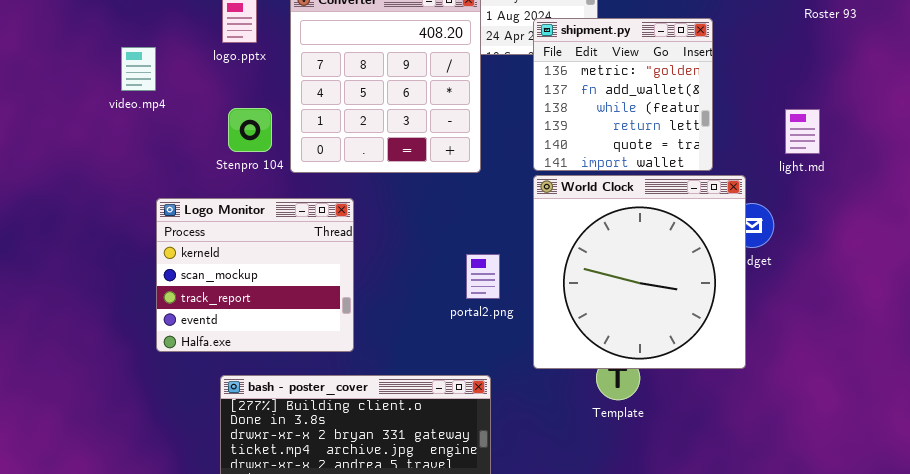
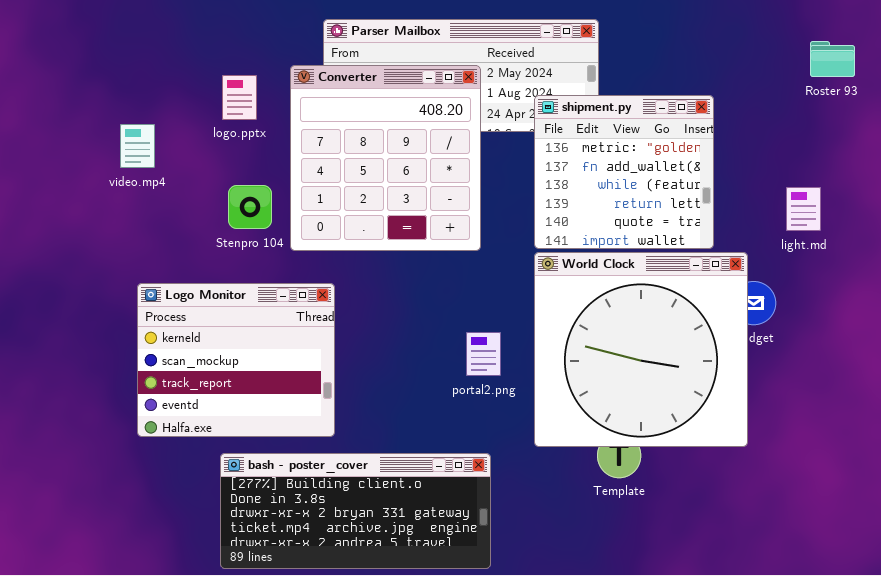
Logo Monitor: [156,198,354,352] -> [137,283,335,437], moved

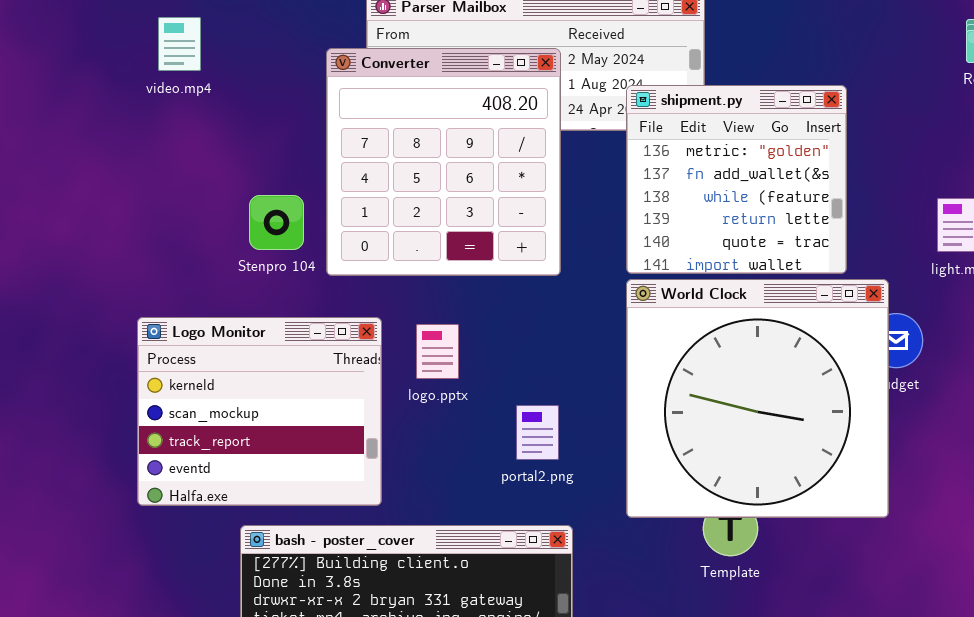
logo.pptx: [222,75,257,120] -> [416,324,459,379], moved
video.mp4: [120,124,155,168] -> [158,17,201,71], moved
portal2.png: [466,332,501,376] -> [516,405,559,460], moved

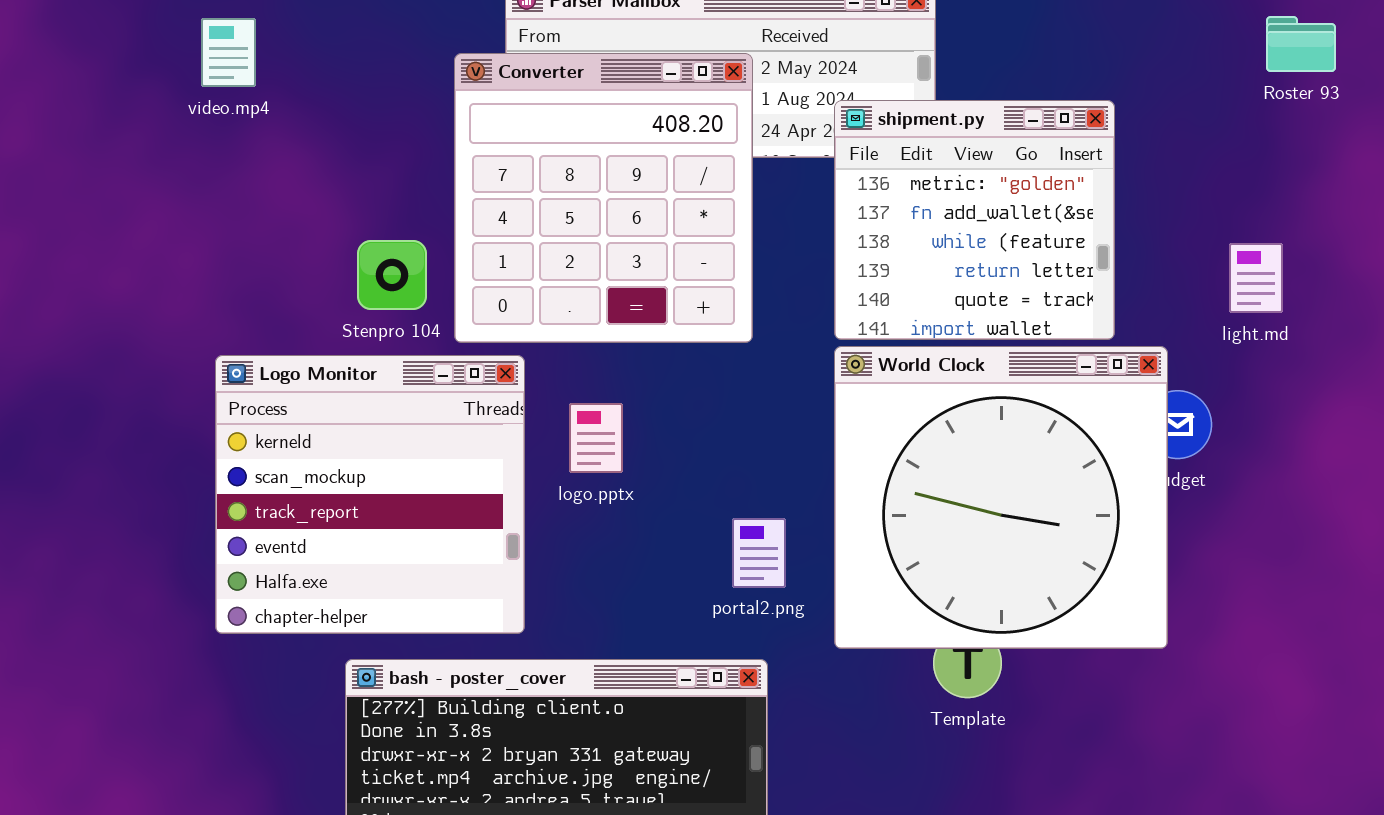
video.mp4: [158,17,201,71] -> [201,18,256,87], moved
Logo Monitor: [137,317,382,506] -> [215,355,525,634], resized
portal2.png: [516,405,559,460] -> [732,518,786,588], moved

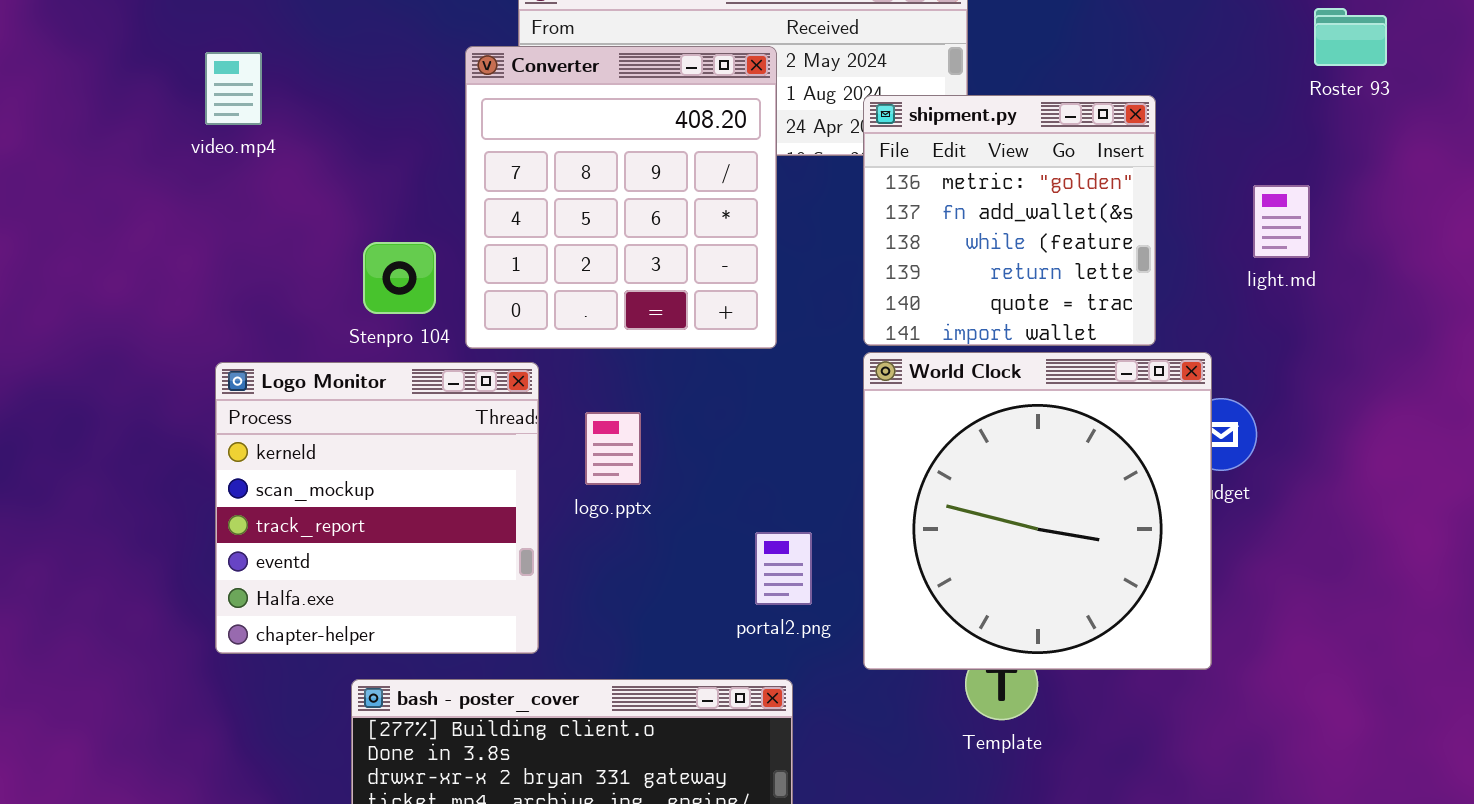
video.mp4: [201,18,256,87] -> [205,52,262,125], moved
light.md: [1229,243,1283,313] -> [1253,185,1310,258], moved

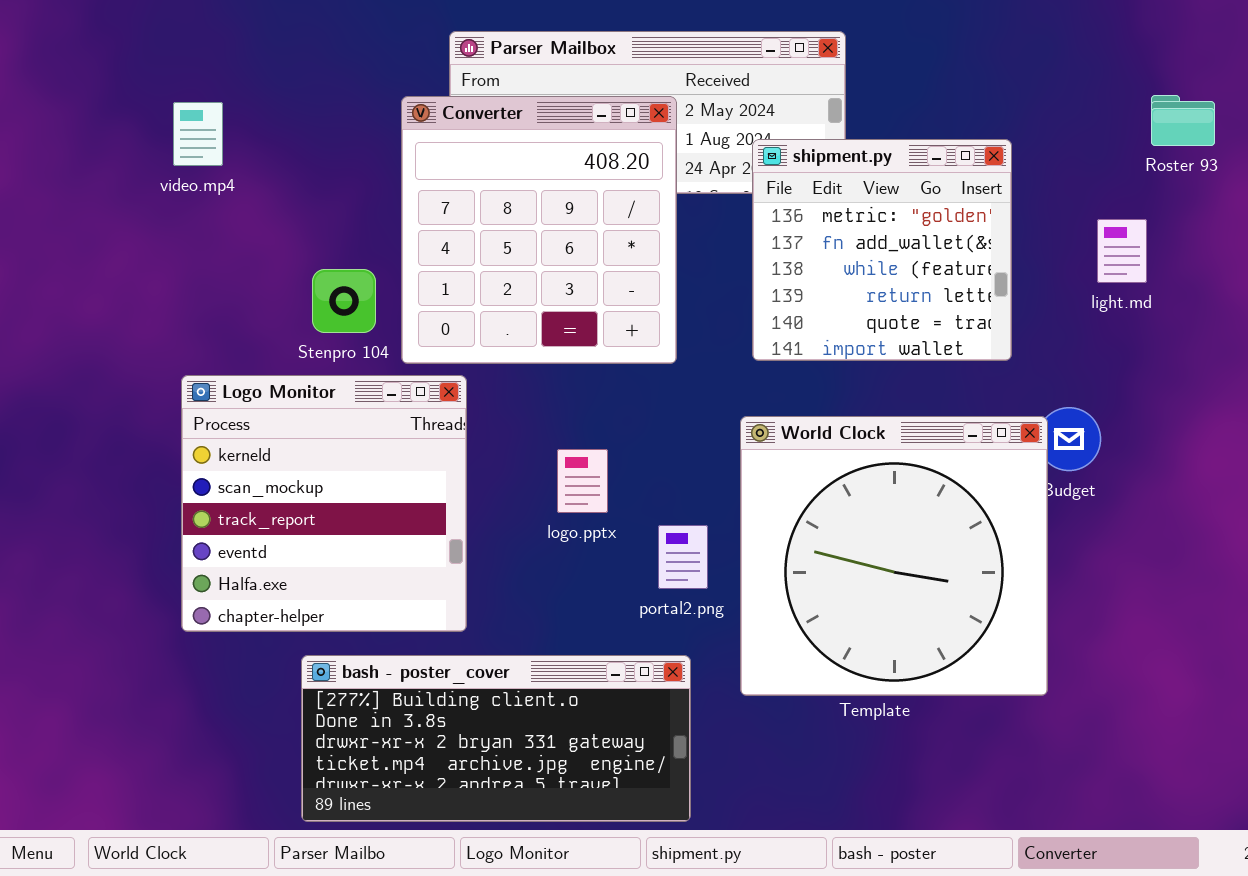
Roster 93: [1314,8,1387,66] -> [1151,95,1215,146], moved
World Clock: [863,352,1212,670] -> [740,416,1048,696], moved
logo.pptx: [585,412,641,485] -> [557,449,608,513], moved

